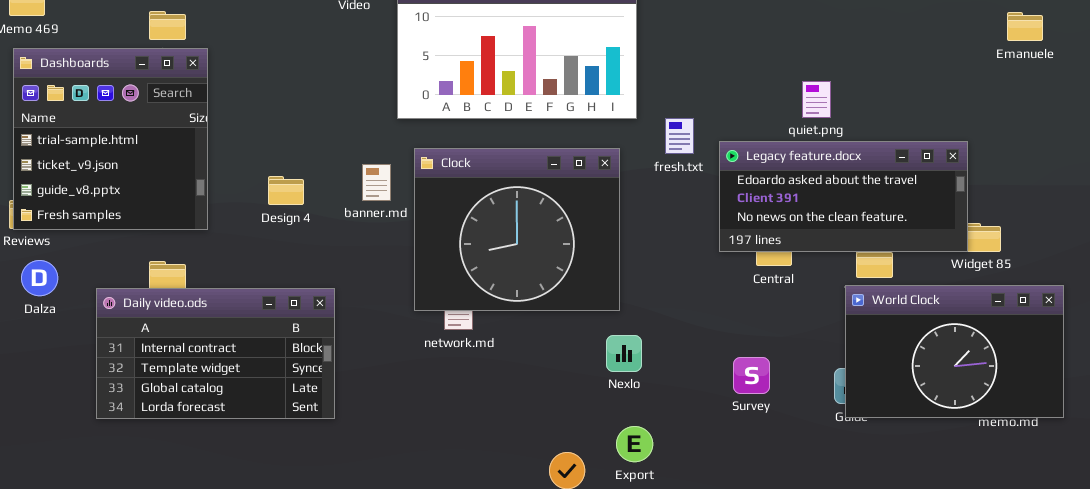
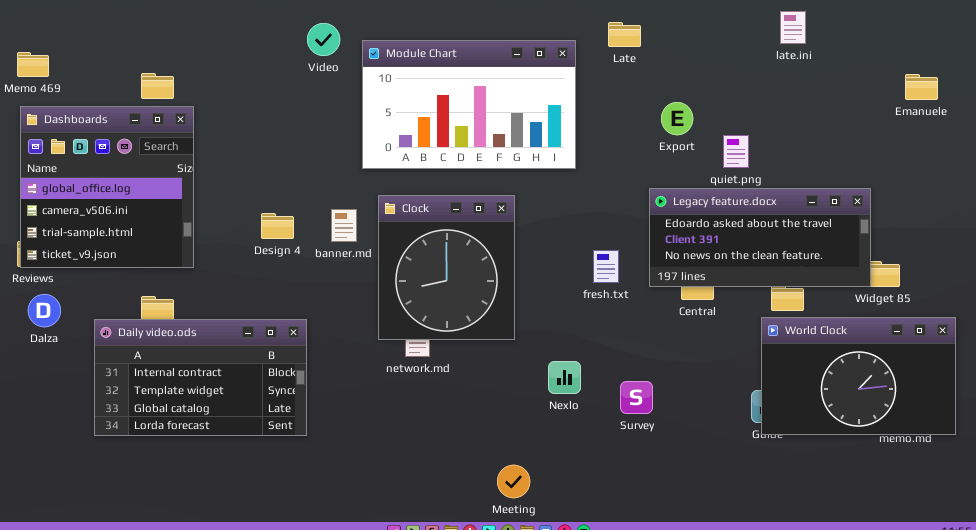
Dashboards: [13,48,208,230] -> [20,106,194,268], scrolled up 2 rows
fresh.txt: [665,118,694,154] -> [593,250,619,283], moved
Clock: [414,148,620,311] -> [378,195,515,340], resized
Design 4: [268,176,304,205] -> [261,213,294,239], moved
Survey: [733,357,770,394] -> [620,381,653,414], moved
Export: [616,426,653,462] -> [661,102,693,135], moved

